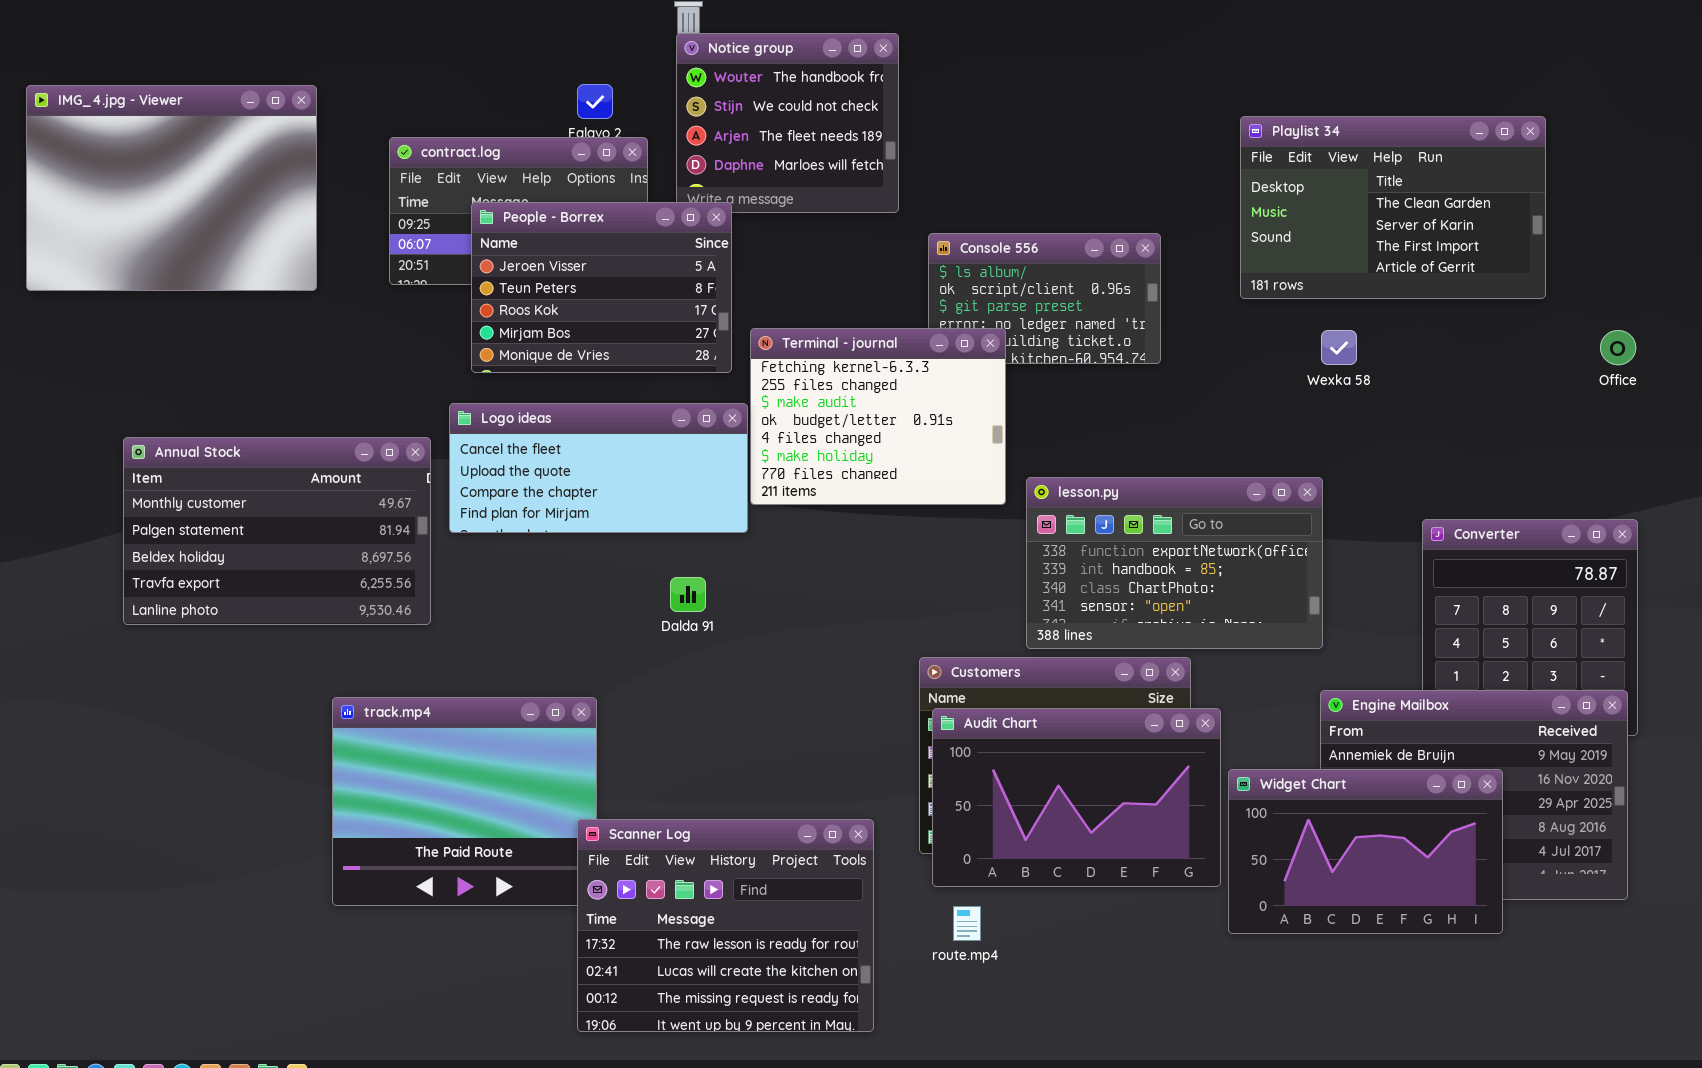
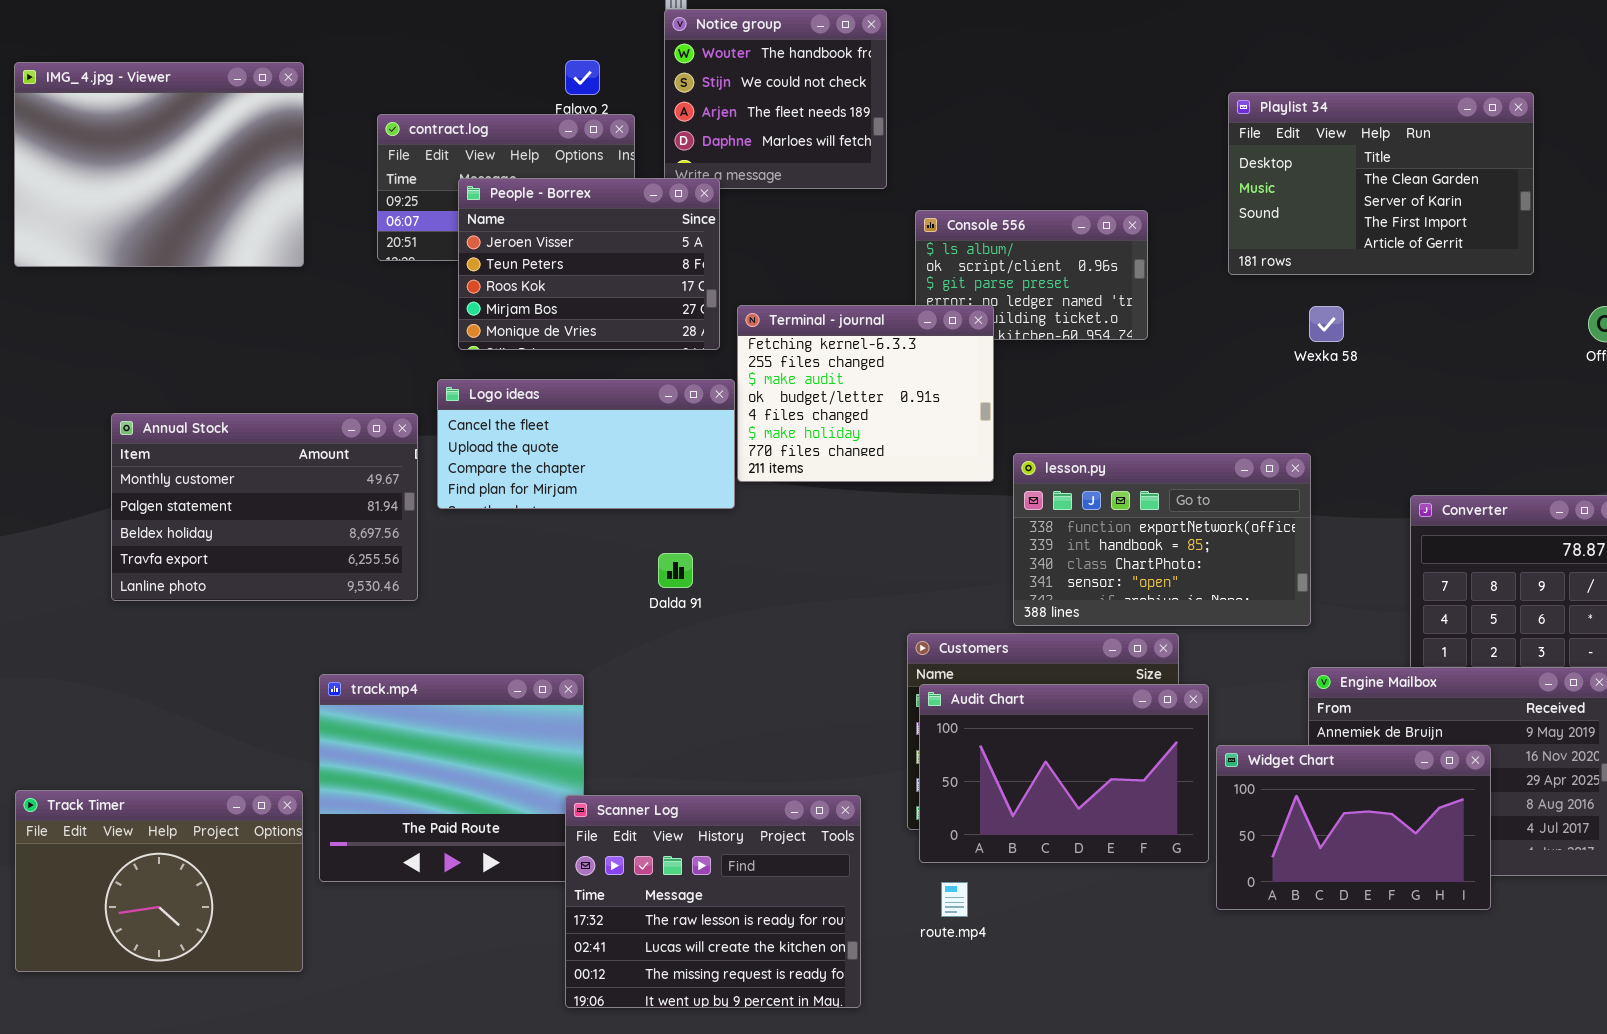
Track Timer: none -> [15,790,303,972], opened

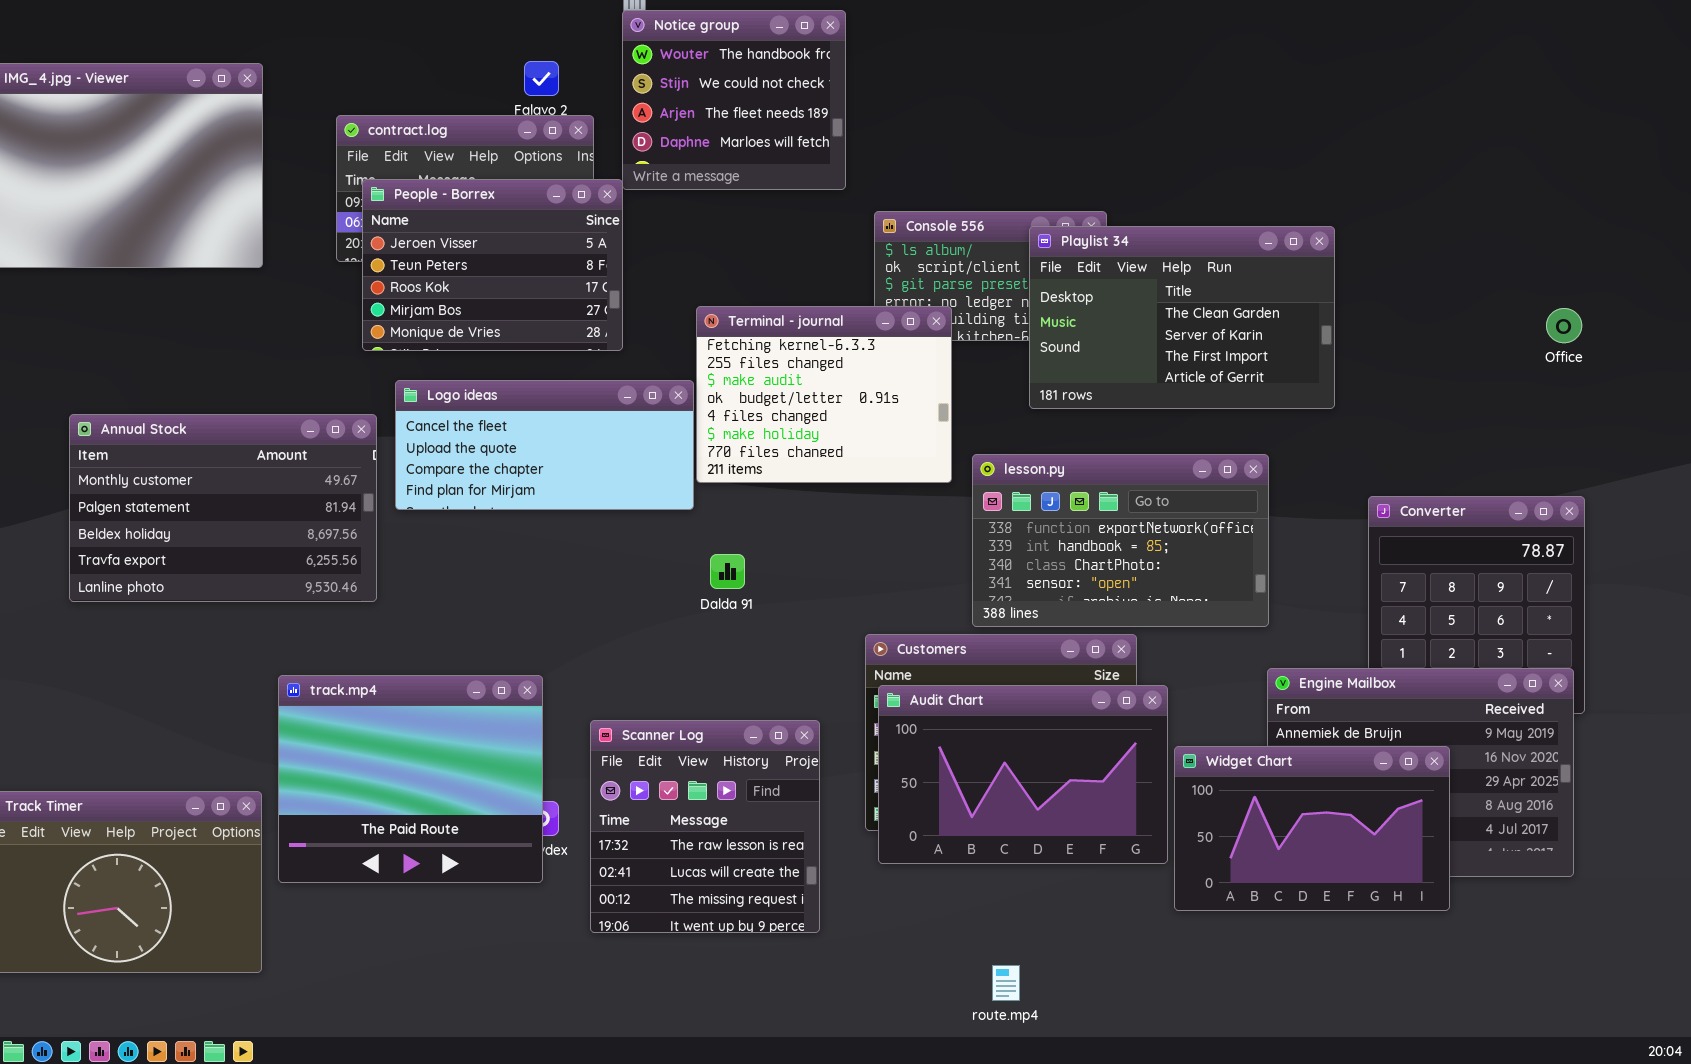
Playlist 34: [1228,92,1534,275] -> [1029,226,1335,409], moved
People - Borrex: [458,178,720,350] -> [362,179,623,351], moved
Dalda 91: [658,553,693,588] -> [710,554,745,589], moved
Scanner Log: [565,795,861,1008] -> [590,720,820,933], moved, resized
route.mp4: [941,882,968,917] -> [992,965,1020,1001], moved

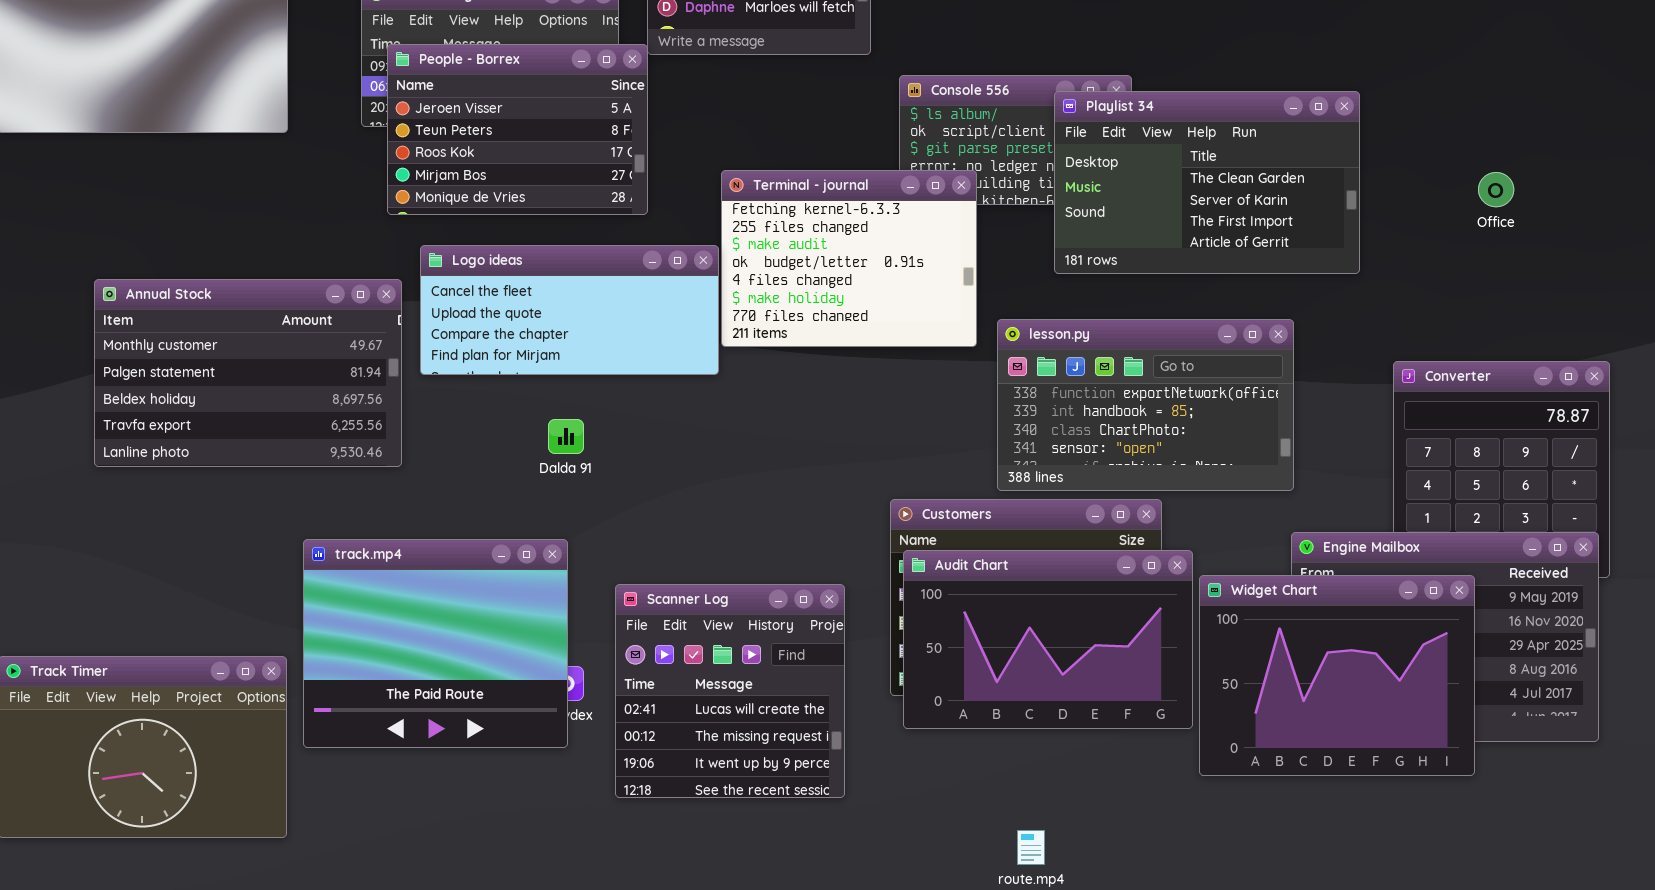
Office: [1546,308,1582,343] -> [1478,172,1514,207], moved
Dalda 91: [710,554,745,589] -> [548,419,584,454], moved
Scanner Log: [590,720,820,933] -> [615,584,845,798], scrolled down 1 row
Widget Chart: [1174,746,1450,911] -> [1199,575,1475,776], resized

